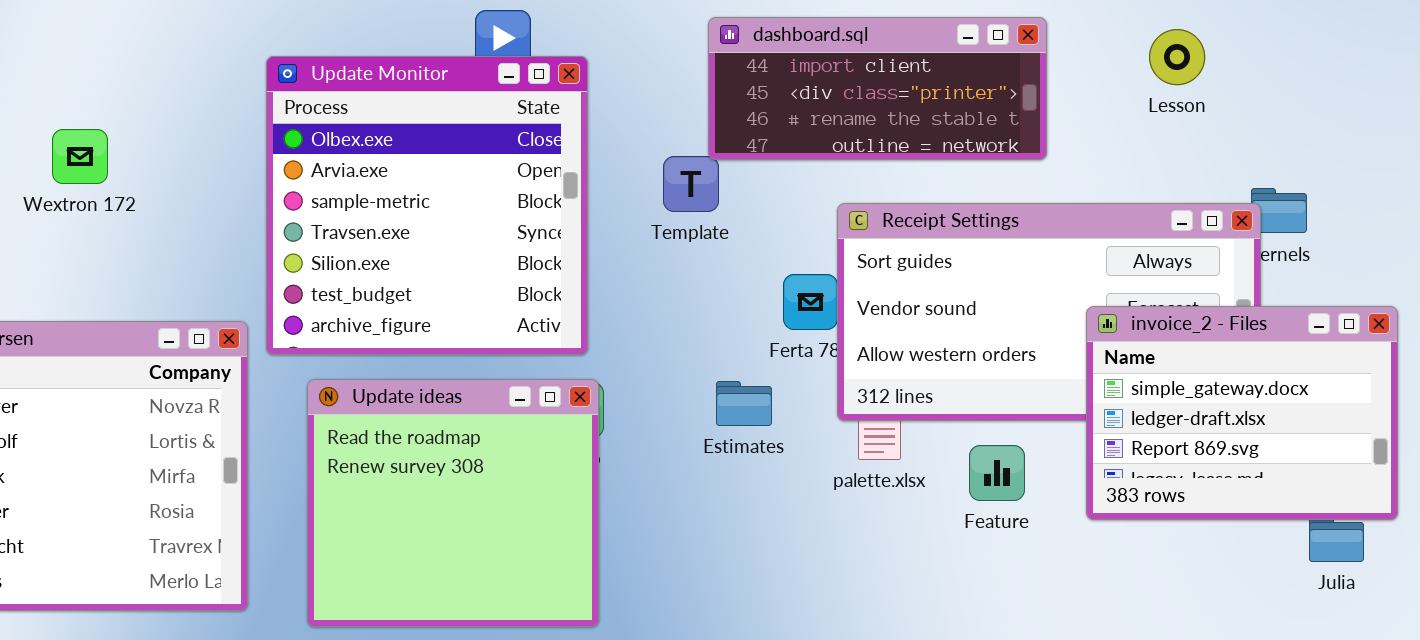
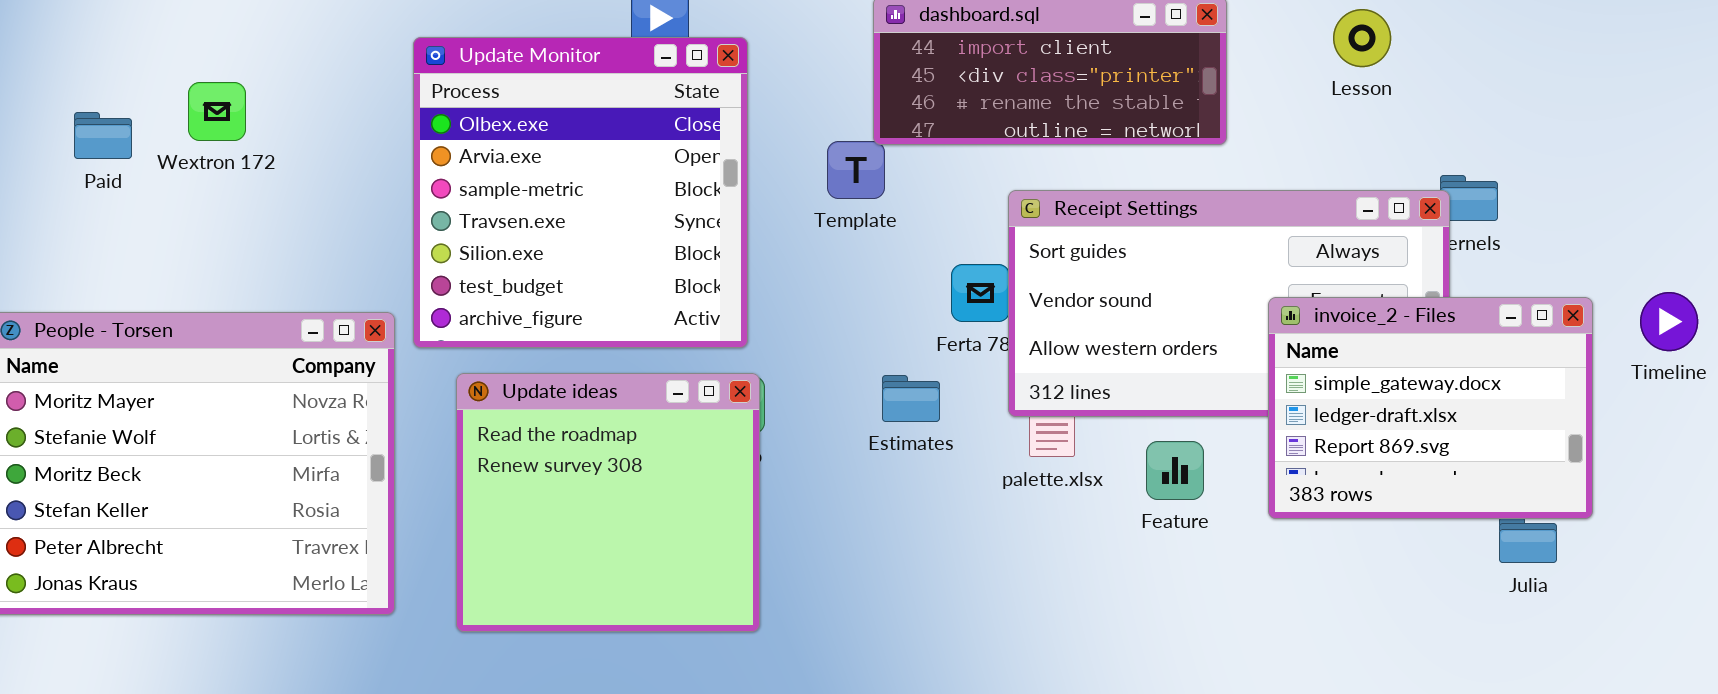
Wextron 172: [52,129,108,184] -> [188,82,246,141], moved

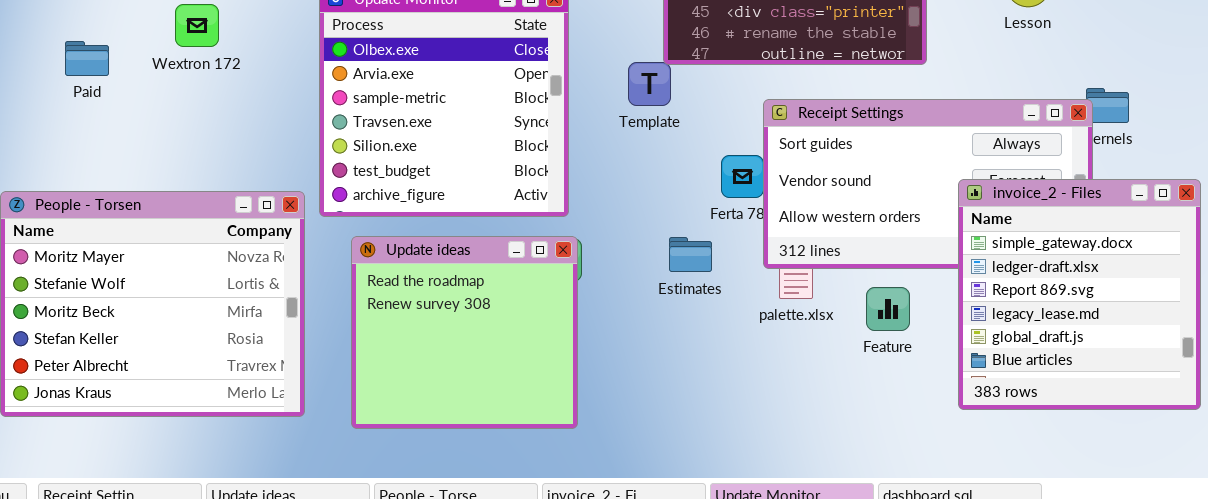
Wextron 172: [188,82,246,141] -> [175,4,219,47], moved
invoice_2 - Files: [1268,297,1593,519] -> [958,179,1201,410], resized

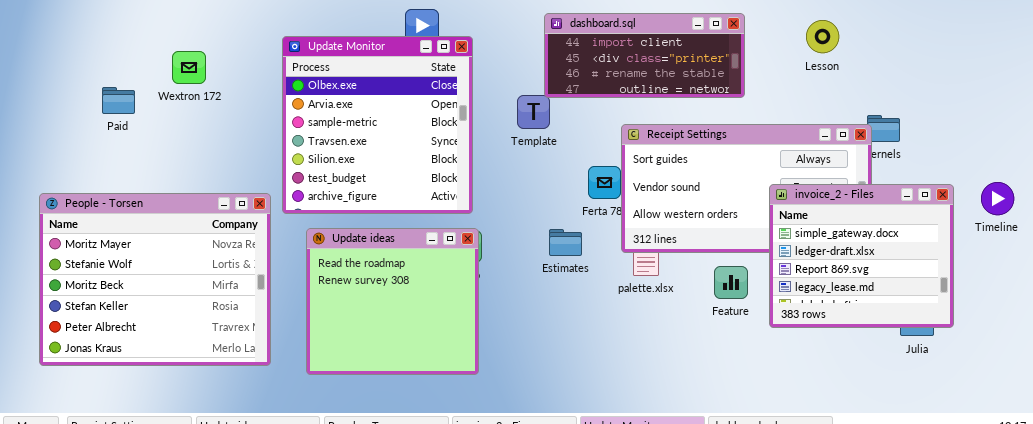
Paid: [65,41,109,76] -> [102,87,135,114], moved
invoice_2 - Files: [958,179,1201,410] -> [769,184,954,328], resized
Feature: [866,287,910,331] -> [714,266,748,299], moved

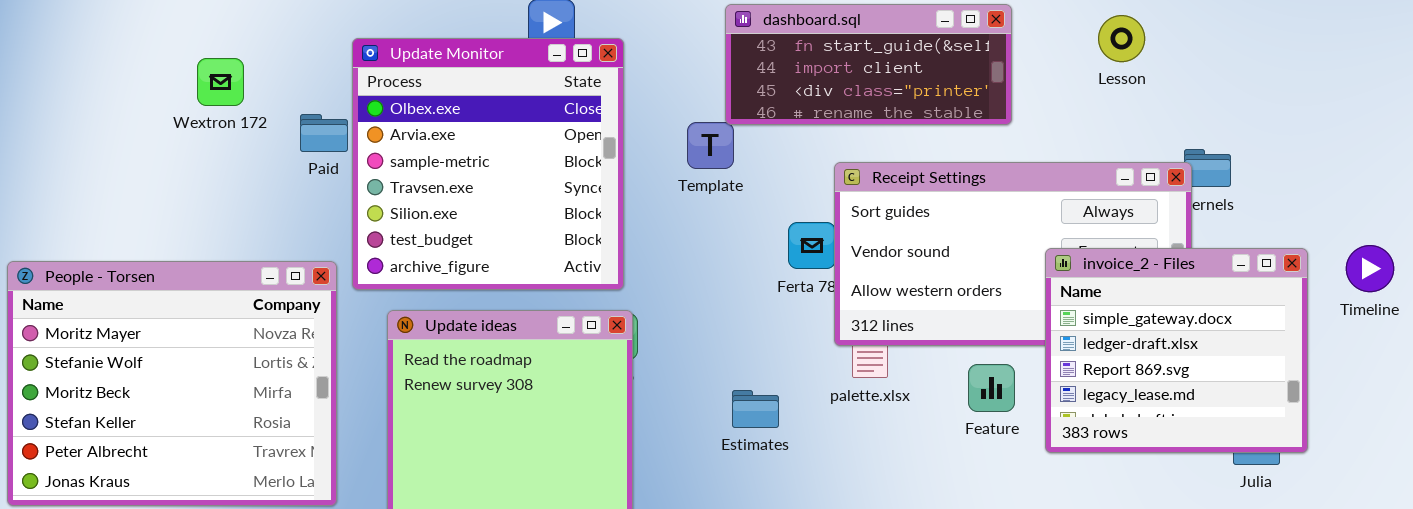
dashboard.sql: [544,13,745,98] -> [725,4,1012,125], scrolled up 1 row
Paid: [102,87,135,114] -> [300,114,348,152], moved
Estimates: [549,229,582,256] -> [732,390,779,428], moved

